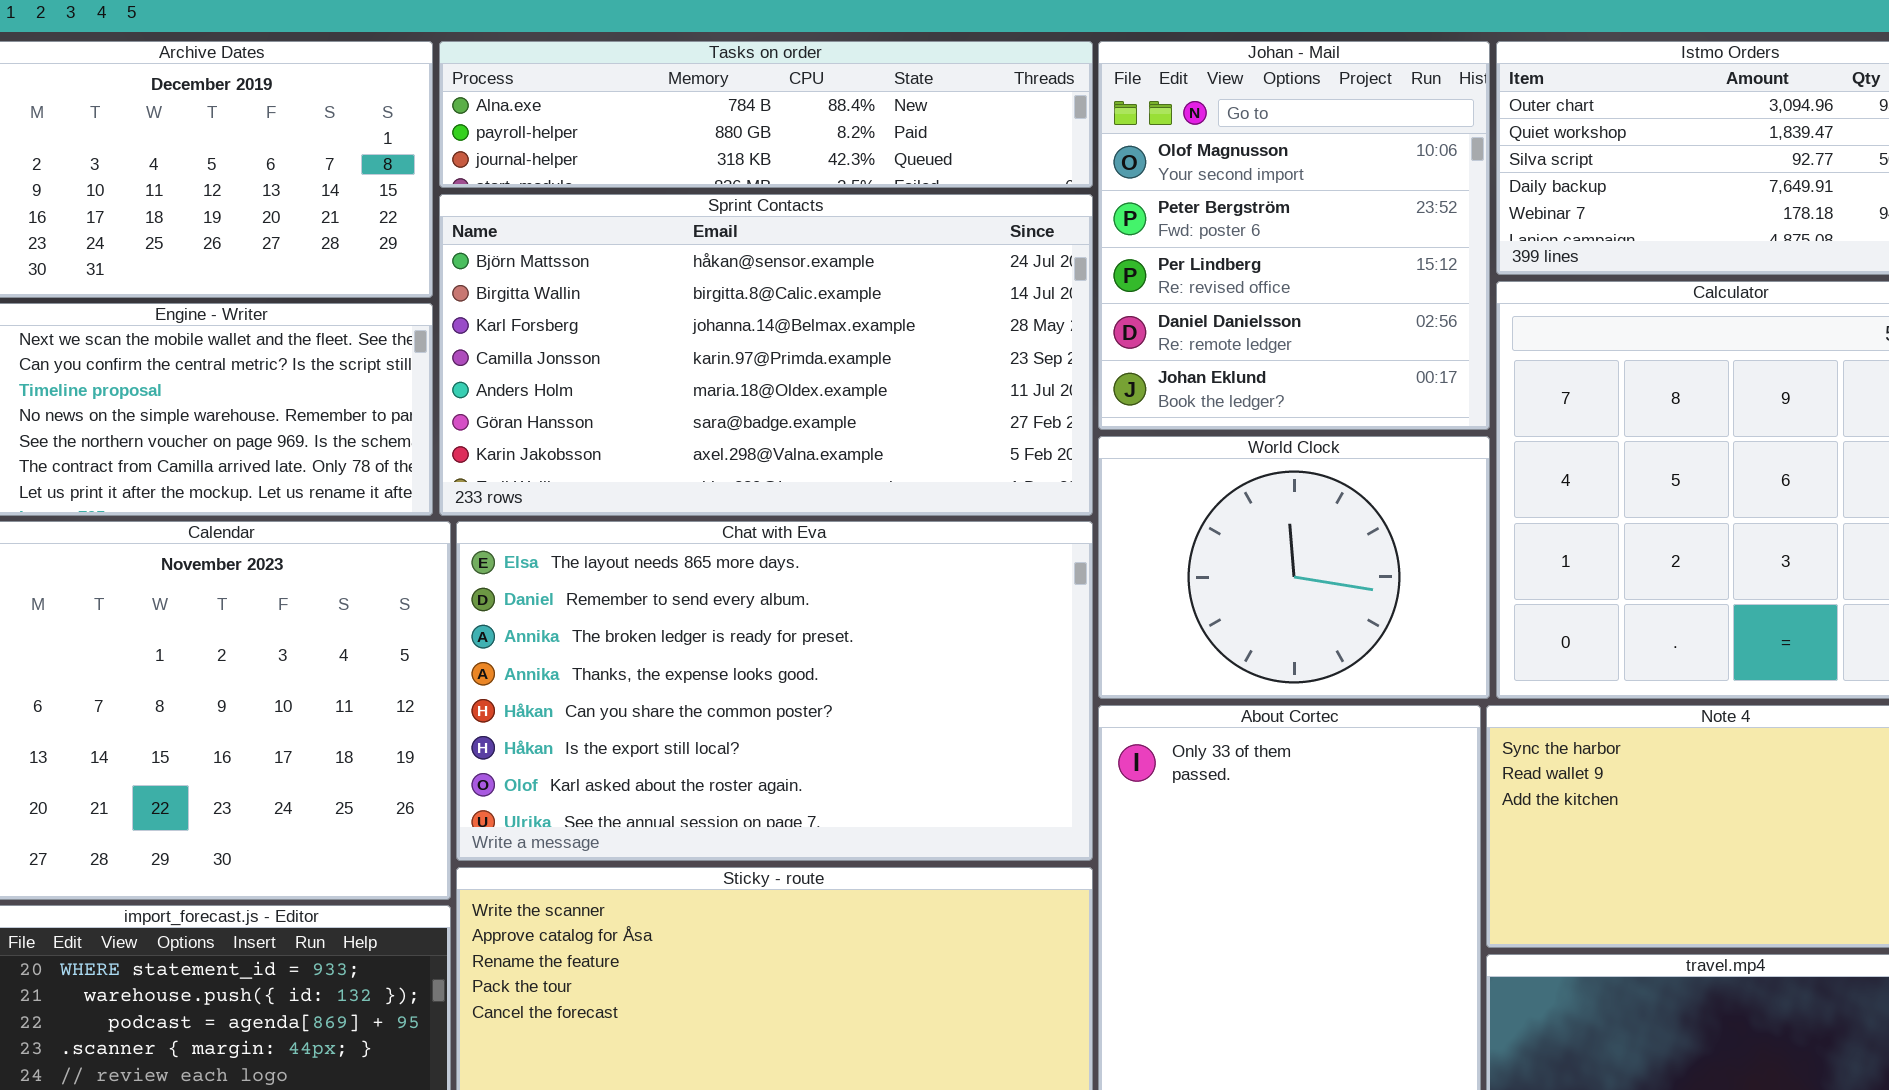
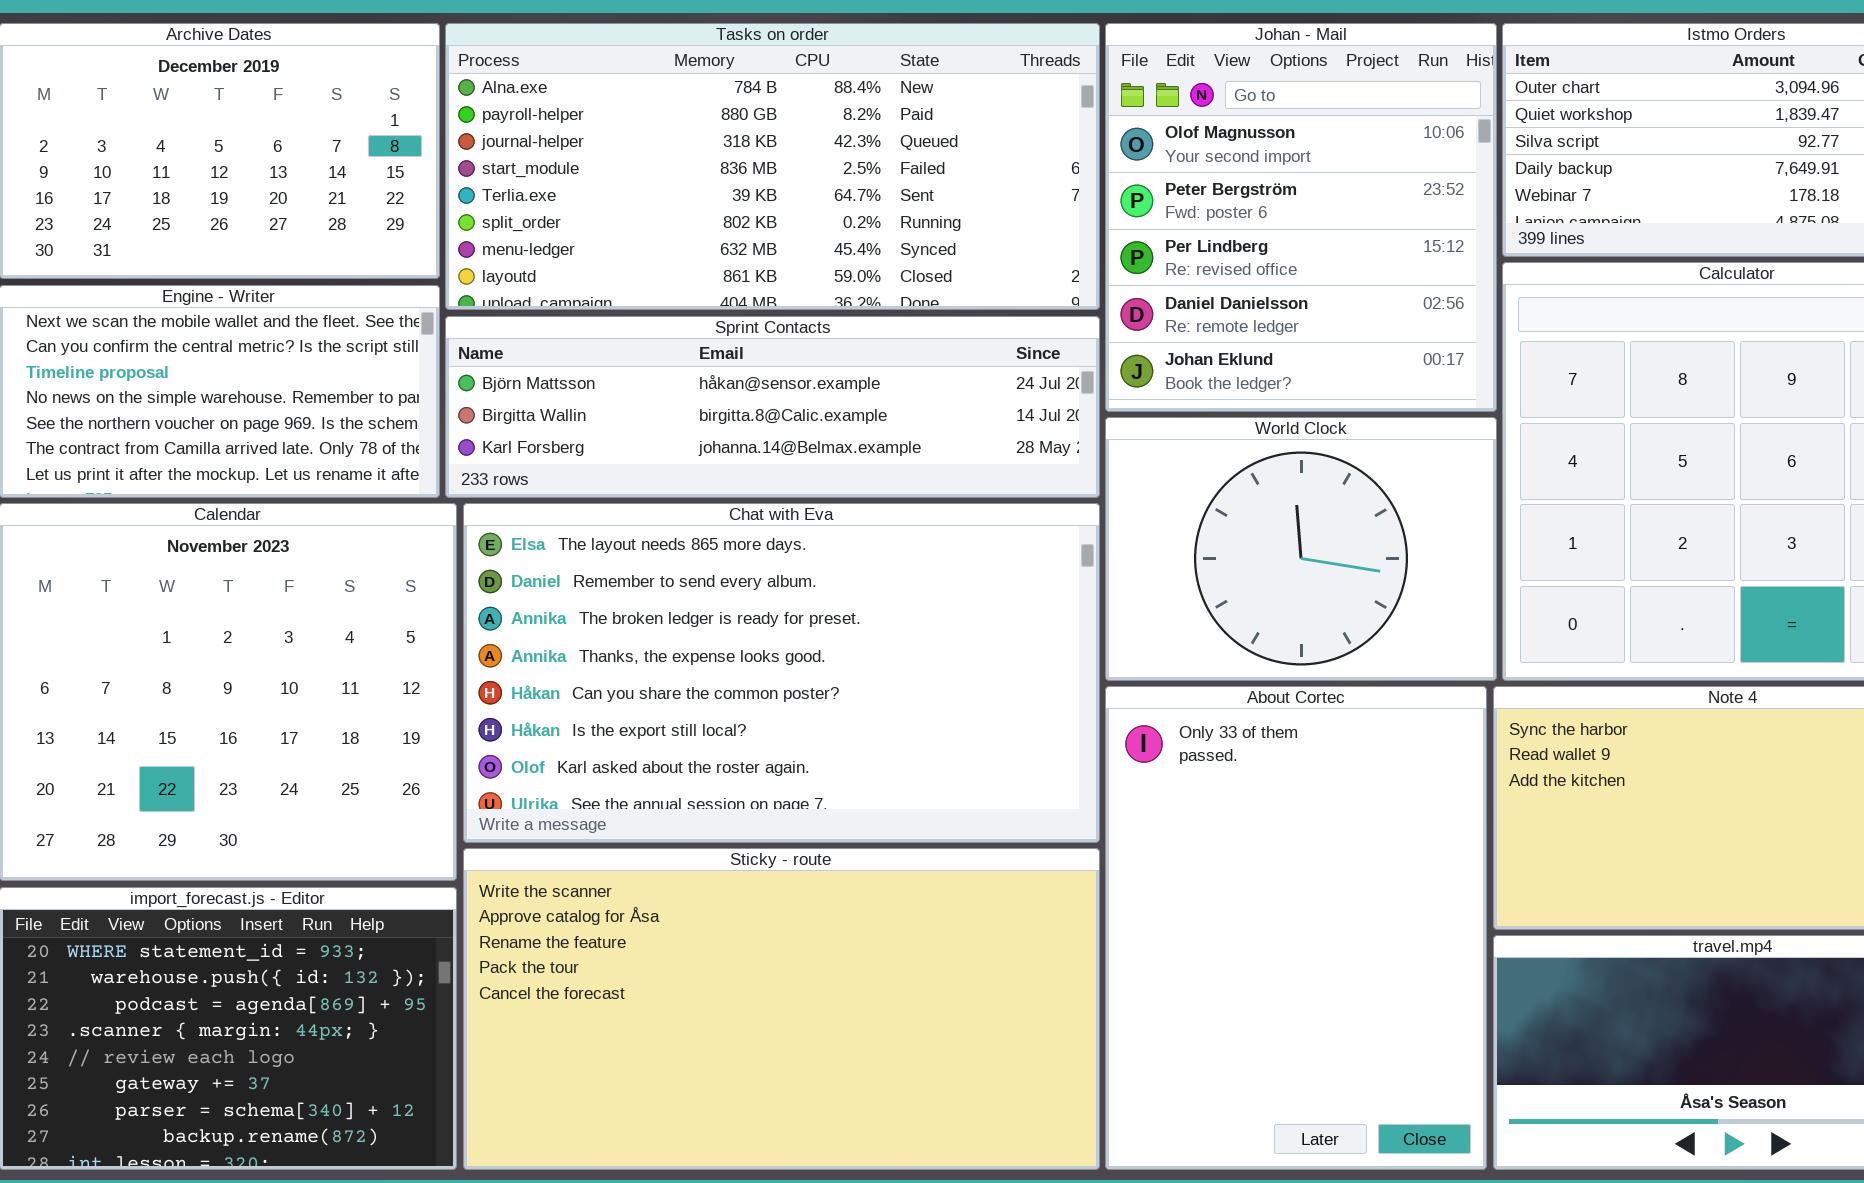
Tasks on order: [439,41,1093,188] -> [445,23,1100,310], resized
Sprint Contacts: [439,194,1093,516] -> [445,316,1100,498], resized

